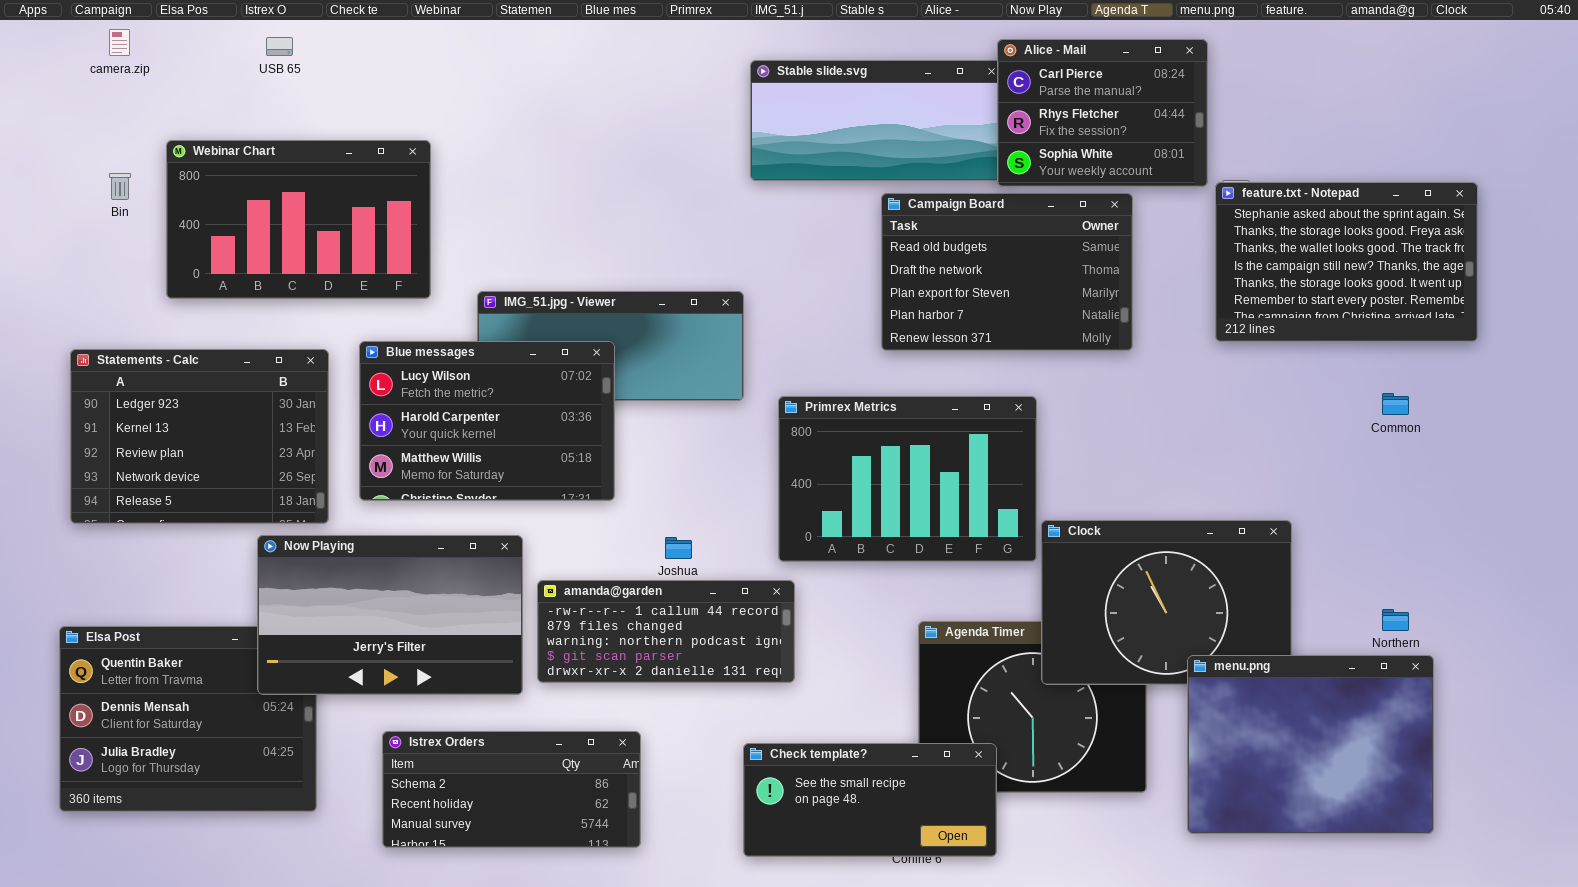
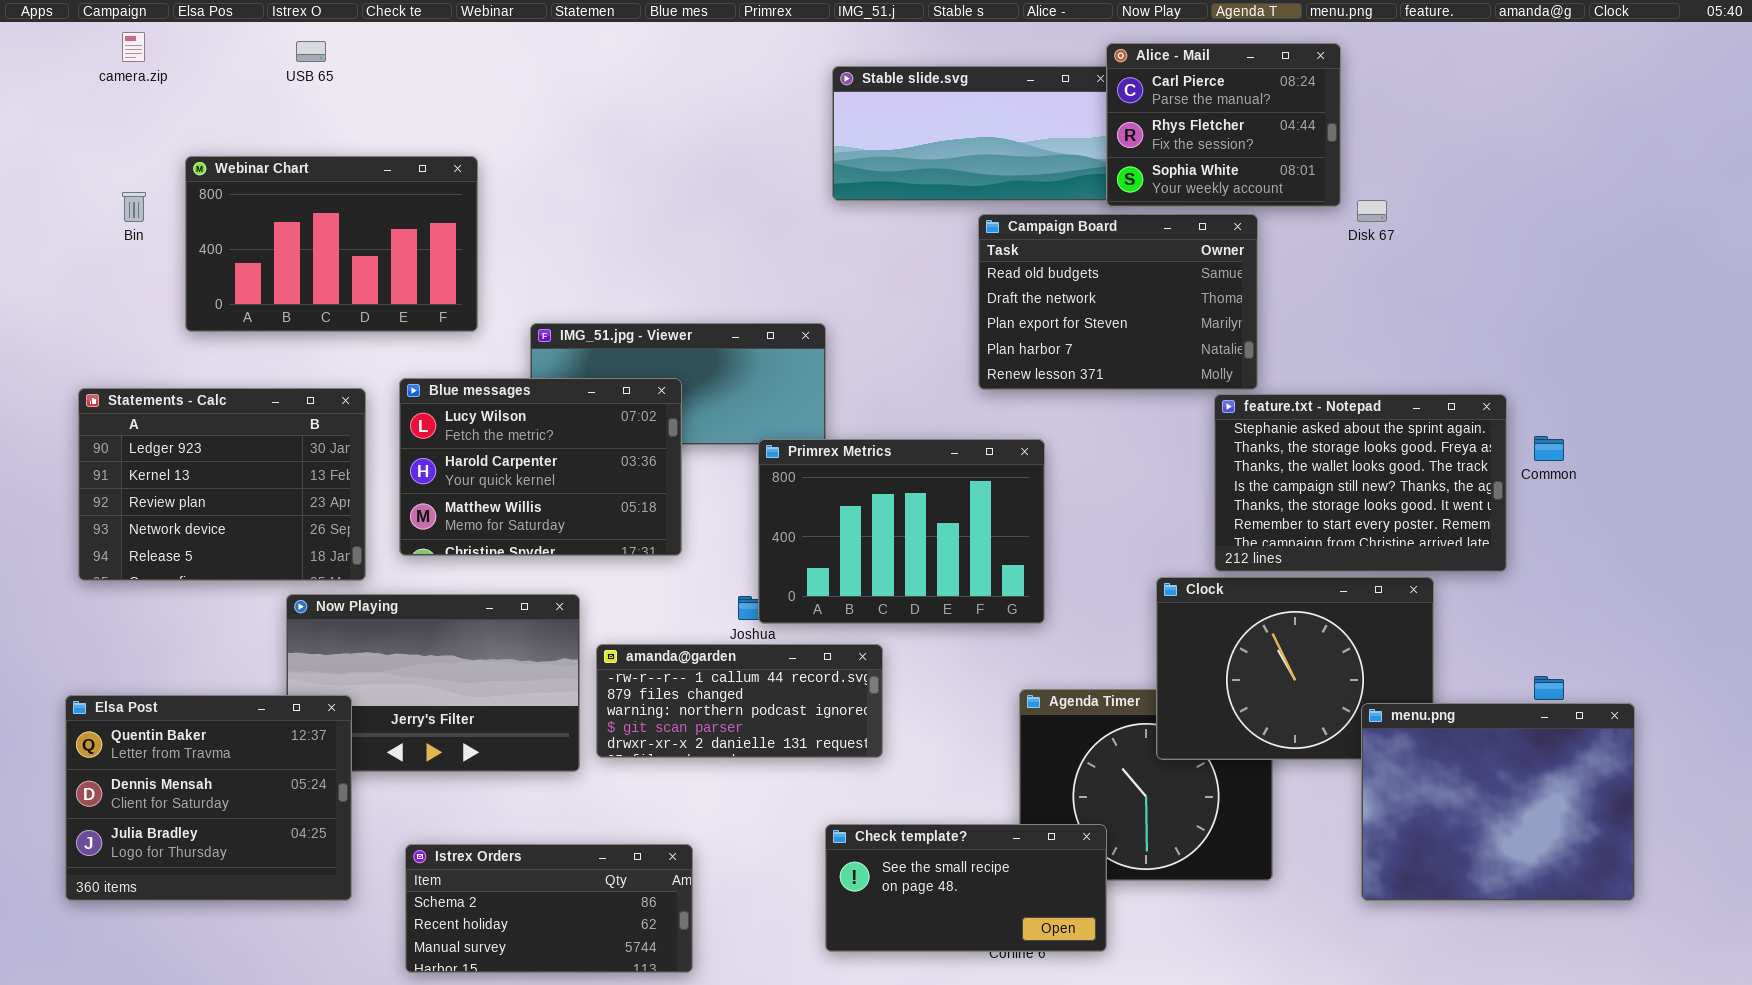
feature.txt - Notepad: [1215,182,1478,342] -> [1214,394,1507,572], moved
Primrex Metrics: [778,396,1037,562] -> [758,439,1045,624], moved
Elsa Post: [59,626,317,812] -> [65,695,352,901], raised
menu.png: [1187,655,1434,834] -> [1361,703,1635,901], moved
Istrex Orders: [382,731,641,848] -> [405,844,693,973], moved

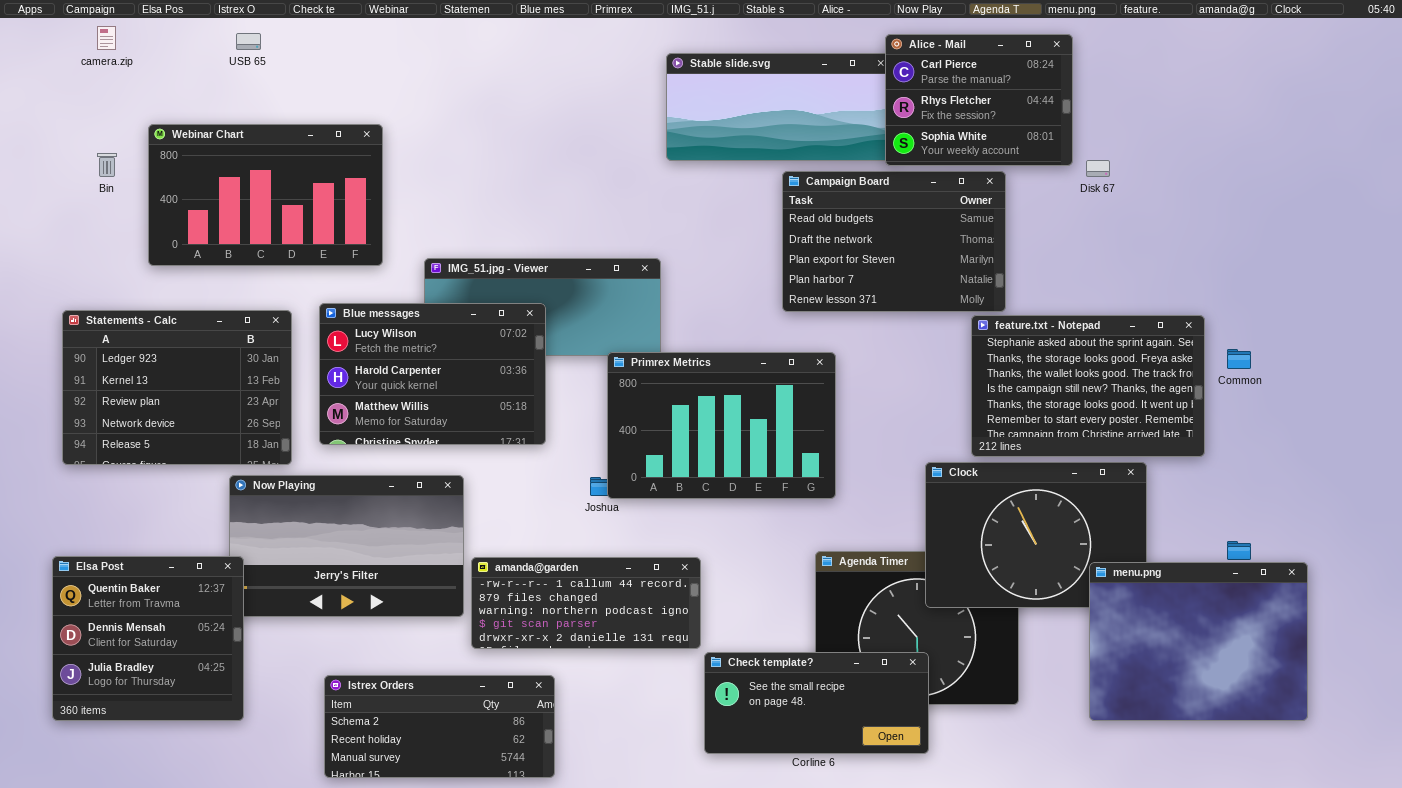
amanda@garden: [596,644,883,758] -> [471,557,701,649], moved
Elsa Post: [65,695,352,901] -> [52,556,244,721], resized
Check template?: [825,824,1107,952] -> [704,652,929,754], moved

